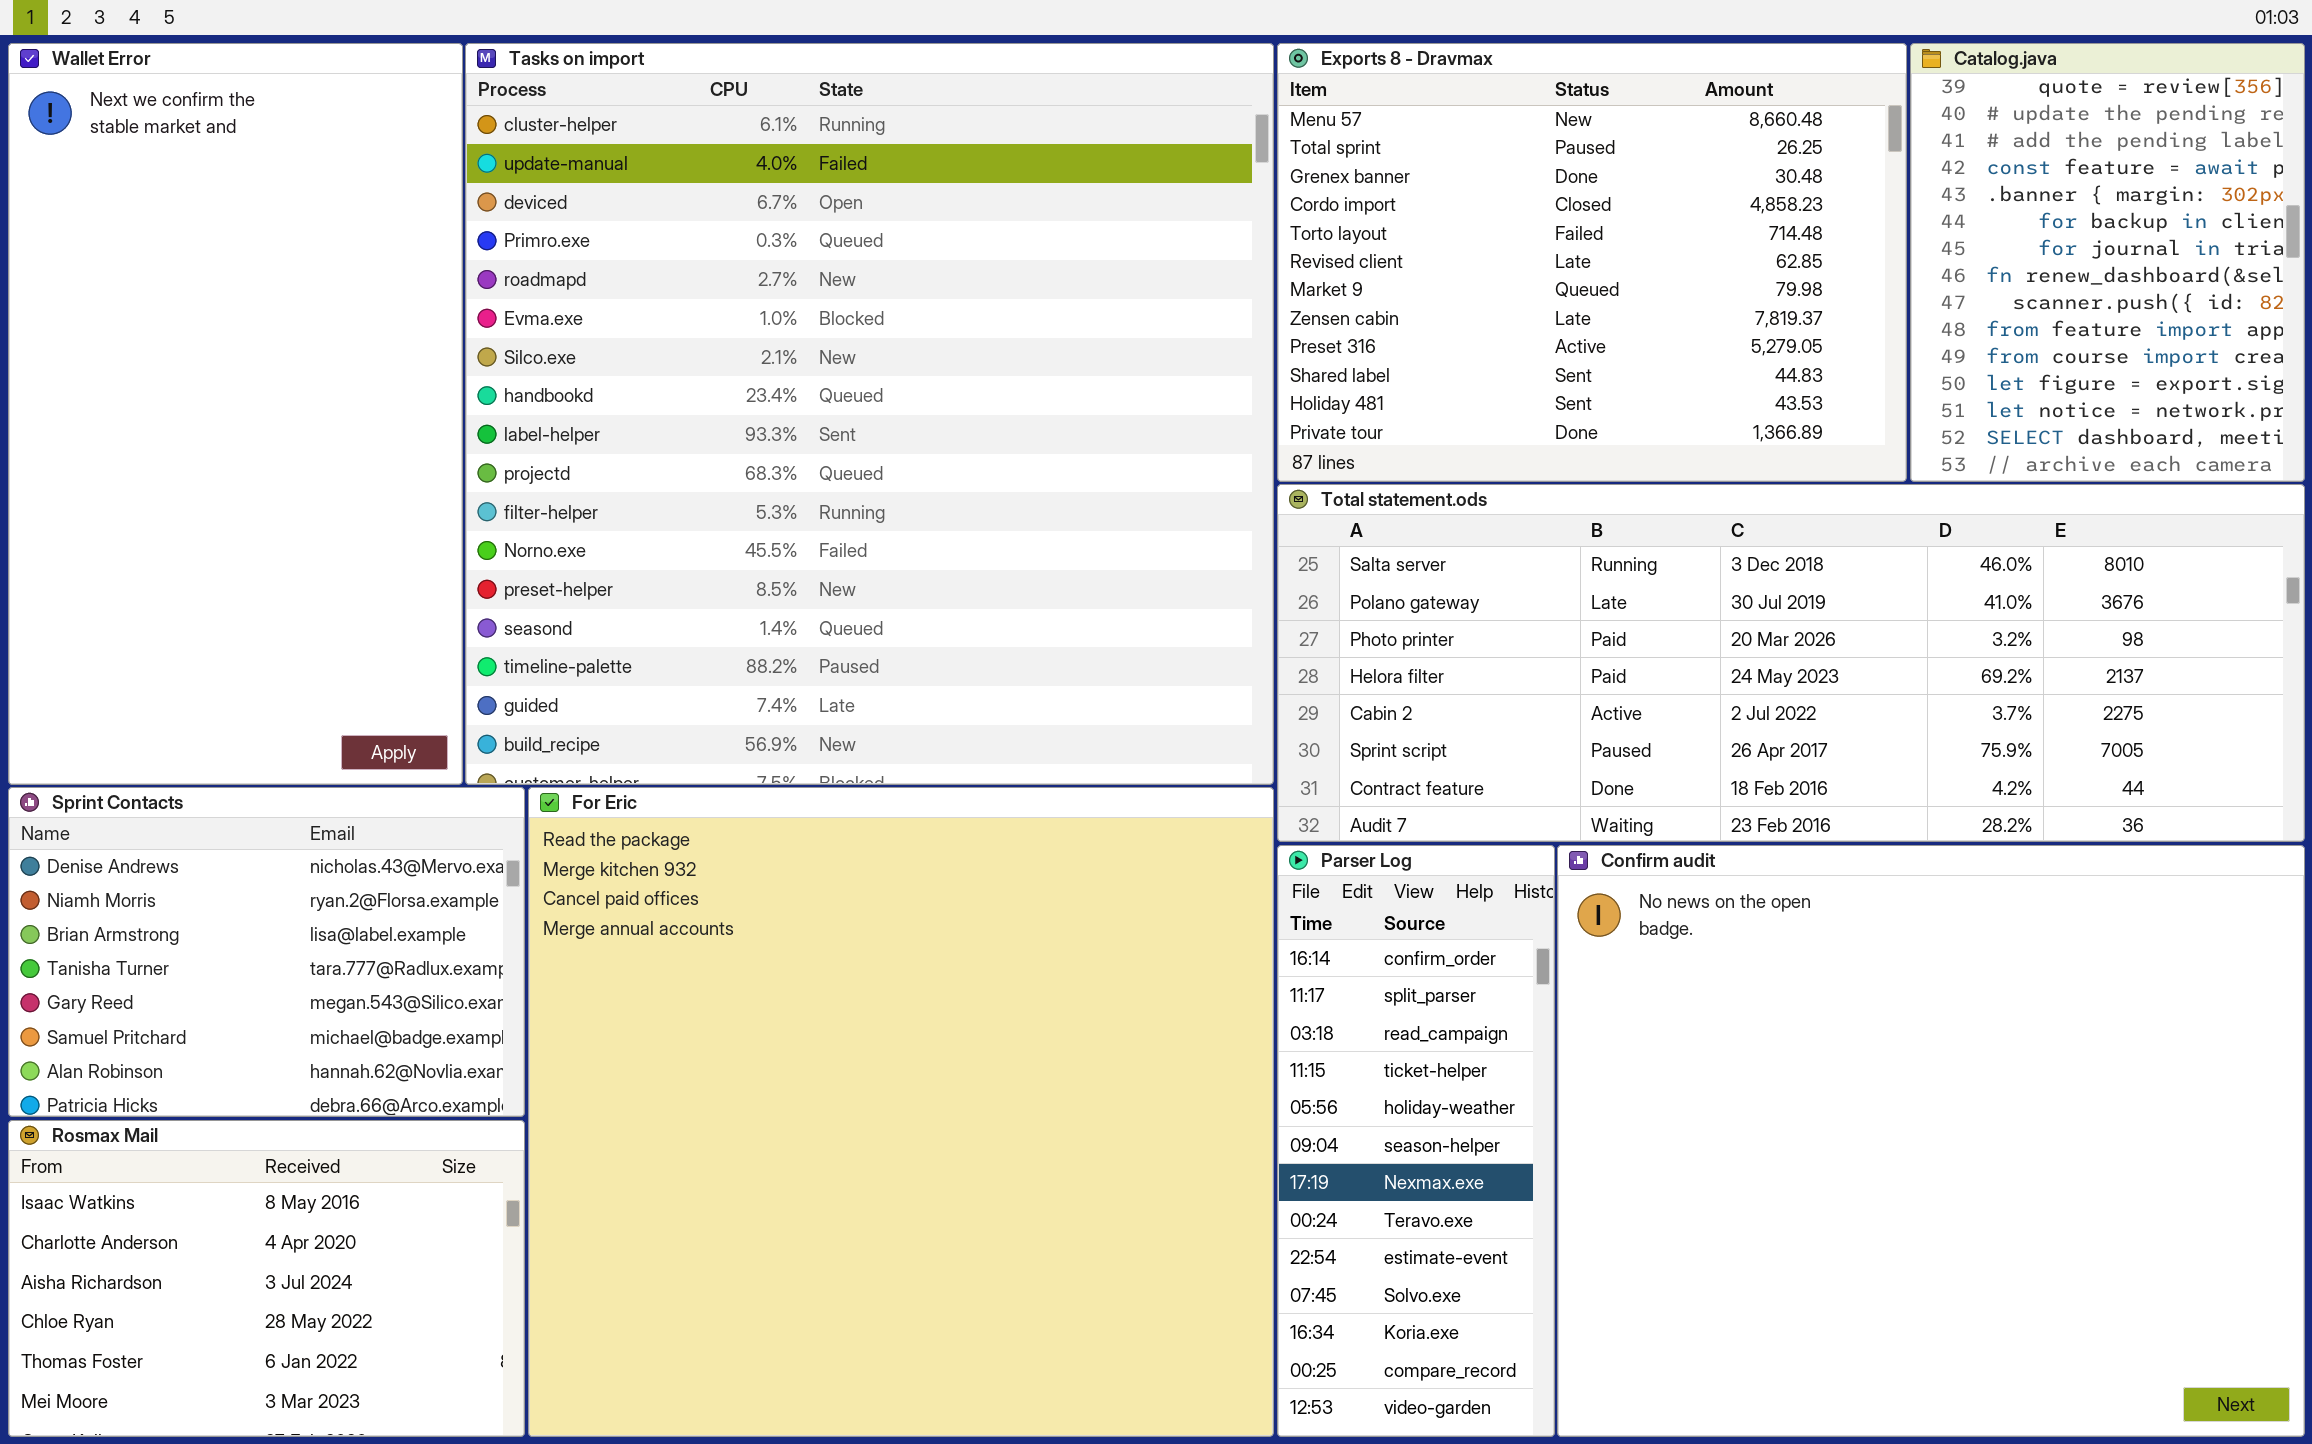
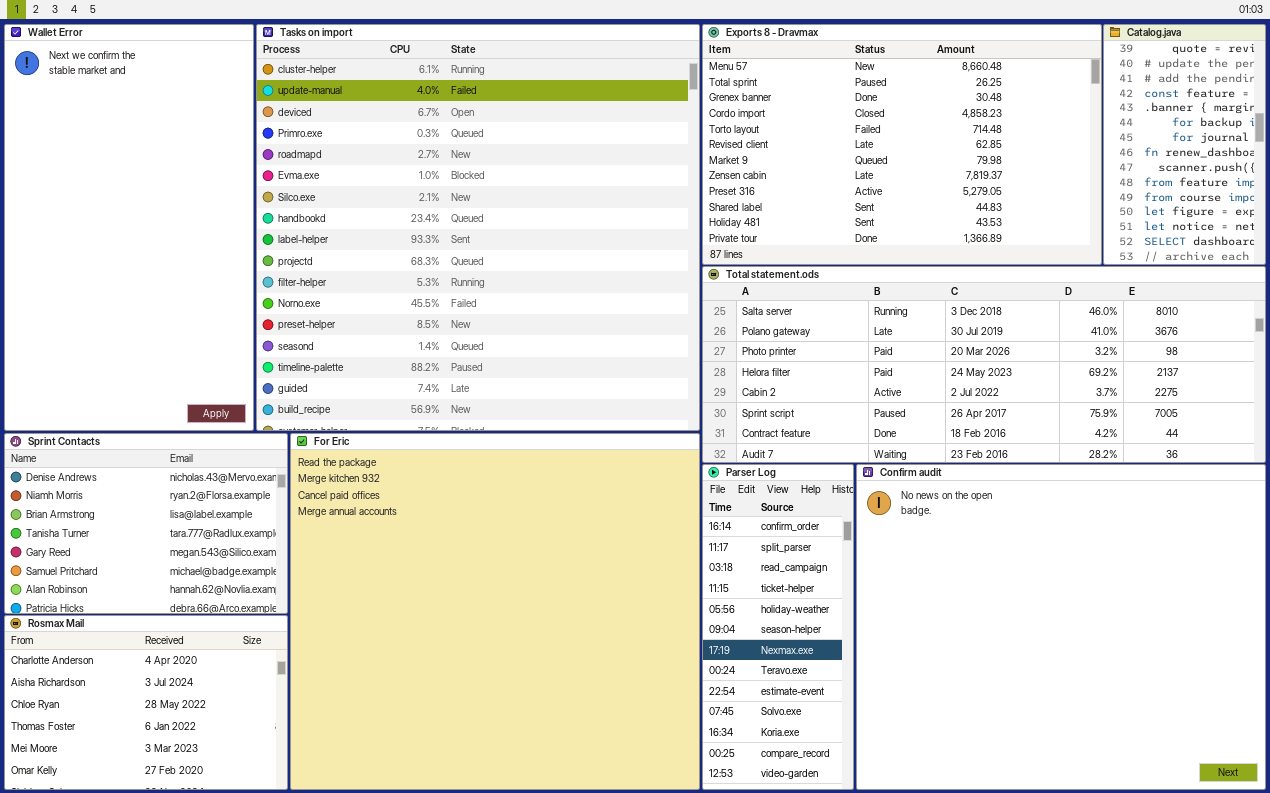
Exports 8 - Dravmax: [1277,43,1907,482] -> [702,24,1102,265], resized
Catalog.java: [1910,43,2305,482] -> [1103,24,1266,265], resized
Rosmax Mail: [8,1120,525,1437] -> [4,615,288,790], scrolled down 1 row

